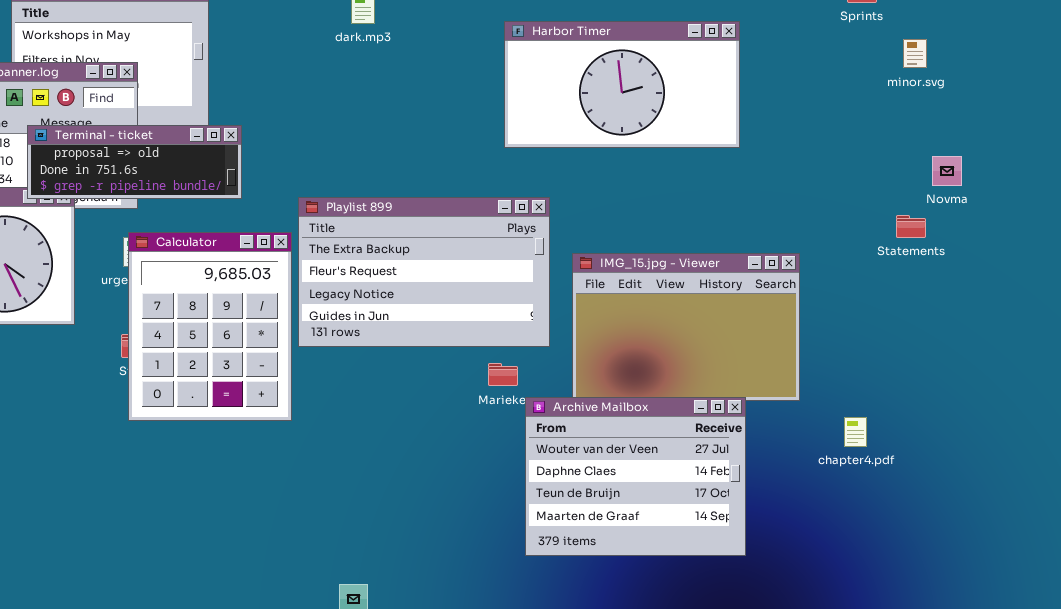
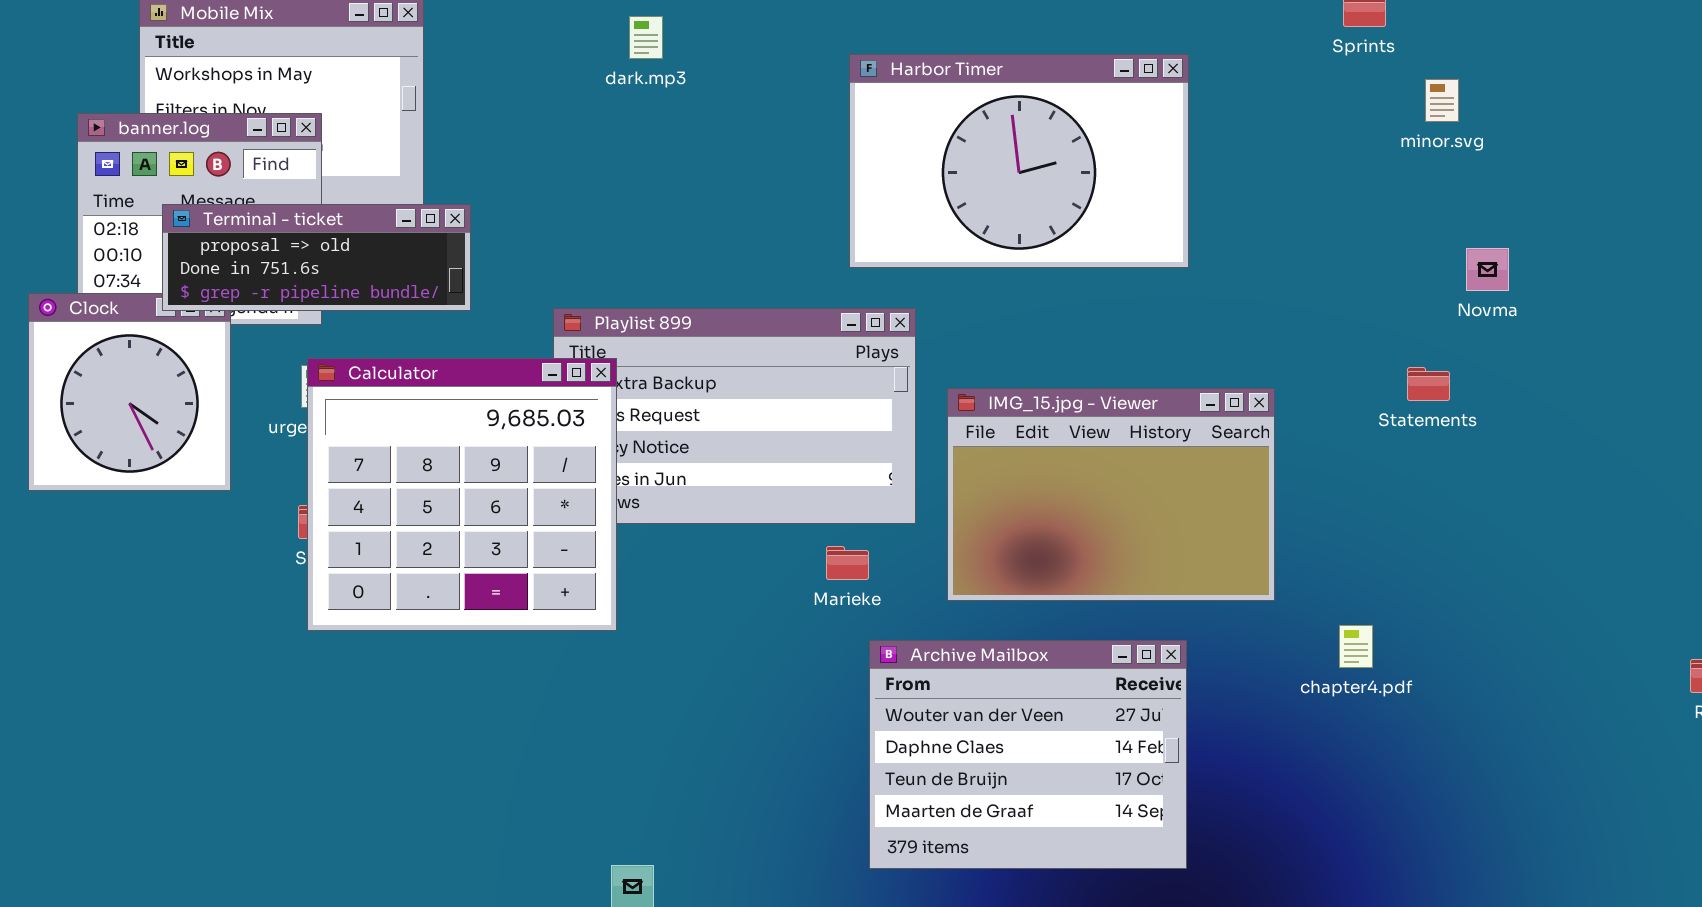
Harbor Timer: [504,21,740,148] -> [849,54,1189,268], resized
Statements: [896,215,926,238] -> [1407,367,1450,401], moved
Calculator: [128,232,292,421] -> [307,358,617,631], resized
Archive Mailbox: [525,397,746,556] -> [869,640,1187,869], moved

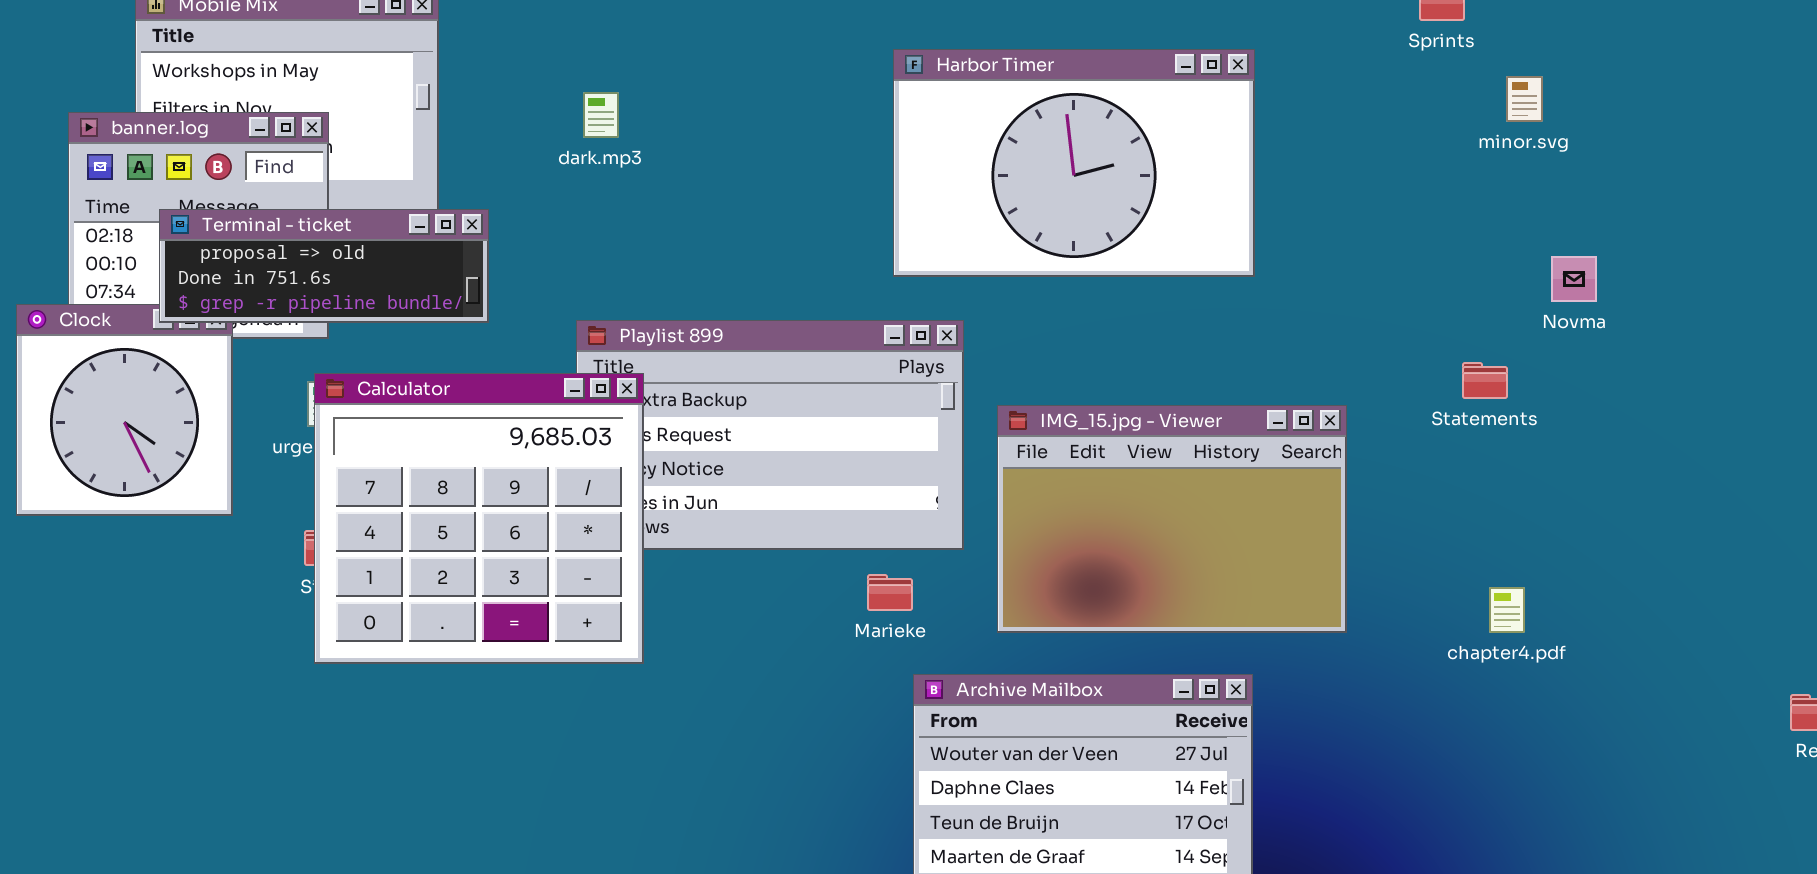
dark.mp3: [629,16,663,59] -> [583,92,619,138], moved
Statements: [1407,367,1450,401] -> [1462,362,1508,399], moved
chapter4.pdf: [1339,625,1373,668] -> [1489,587,1525,633], moved

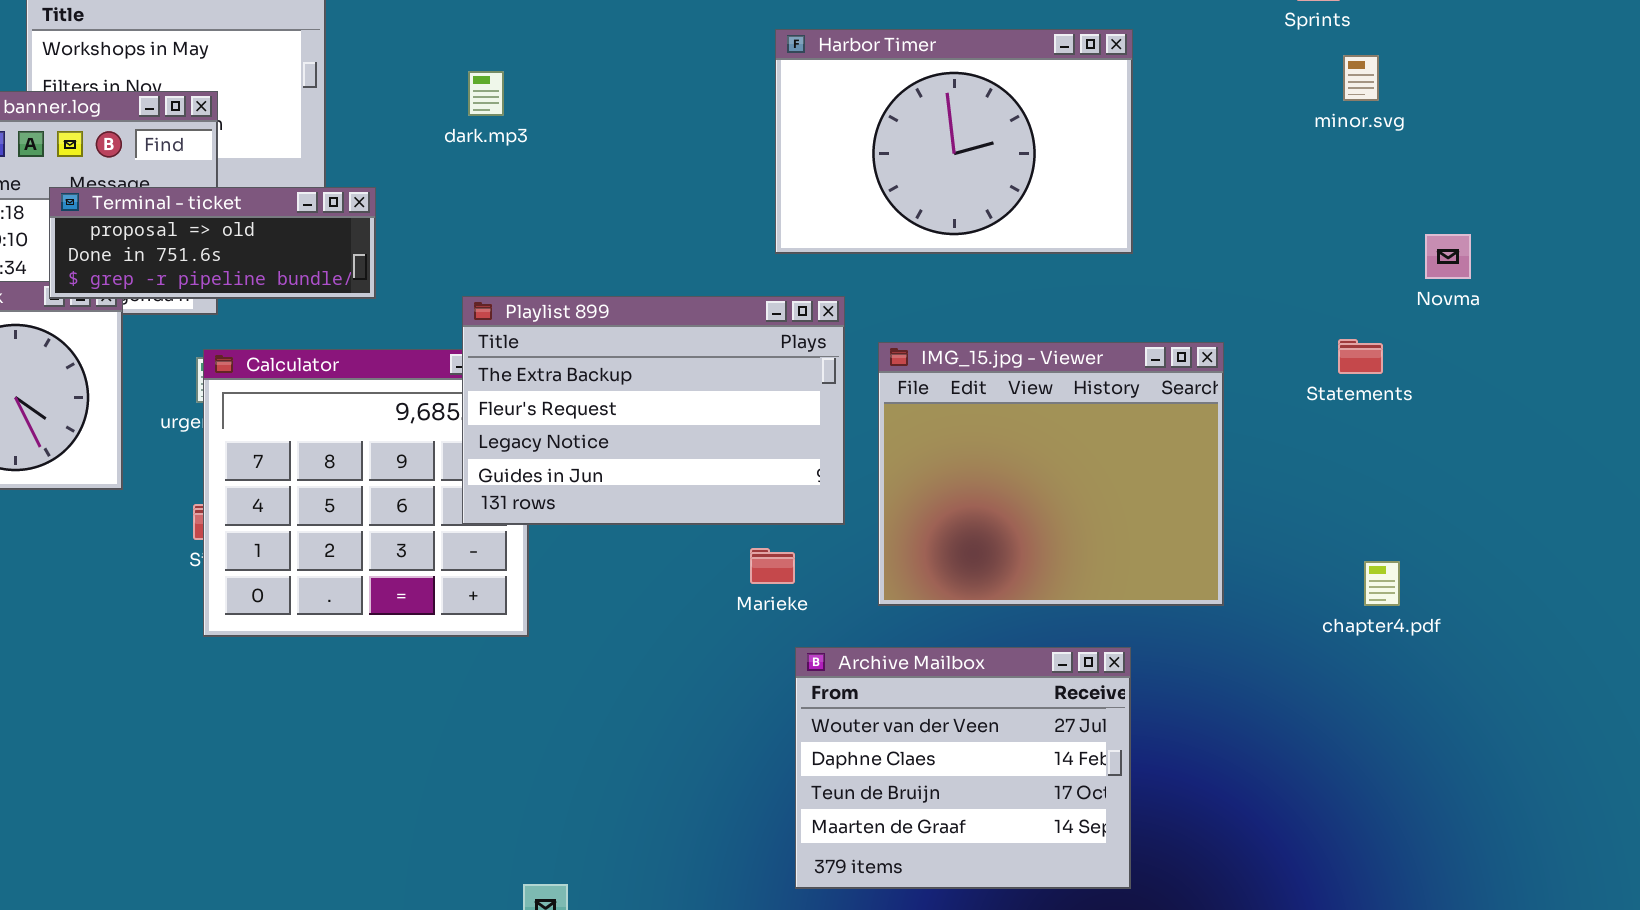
minor.svg: [1506,76,1543,122] -> [1343,55,1379,101], moved
Playlist 899: [576,320,964,550] -> [462,296,845,525], raised
IMG_15.jpg - Viewer: [997,405,1347,633] -> [878,342,1224,606], resized

